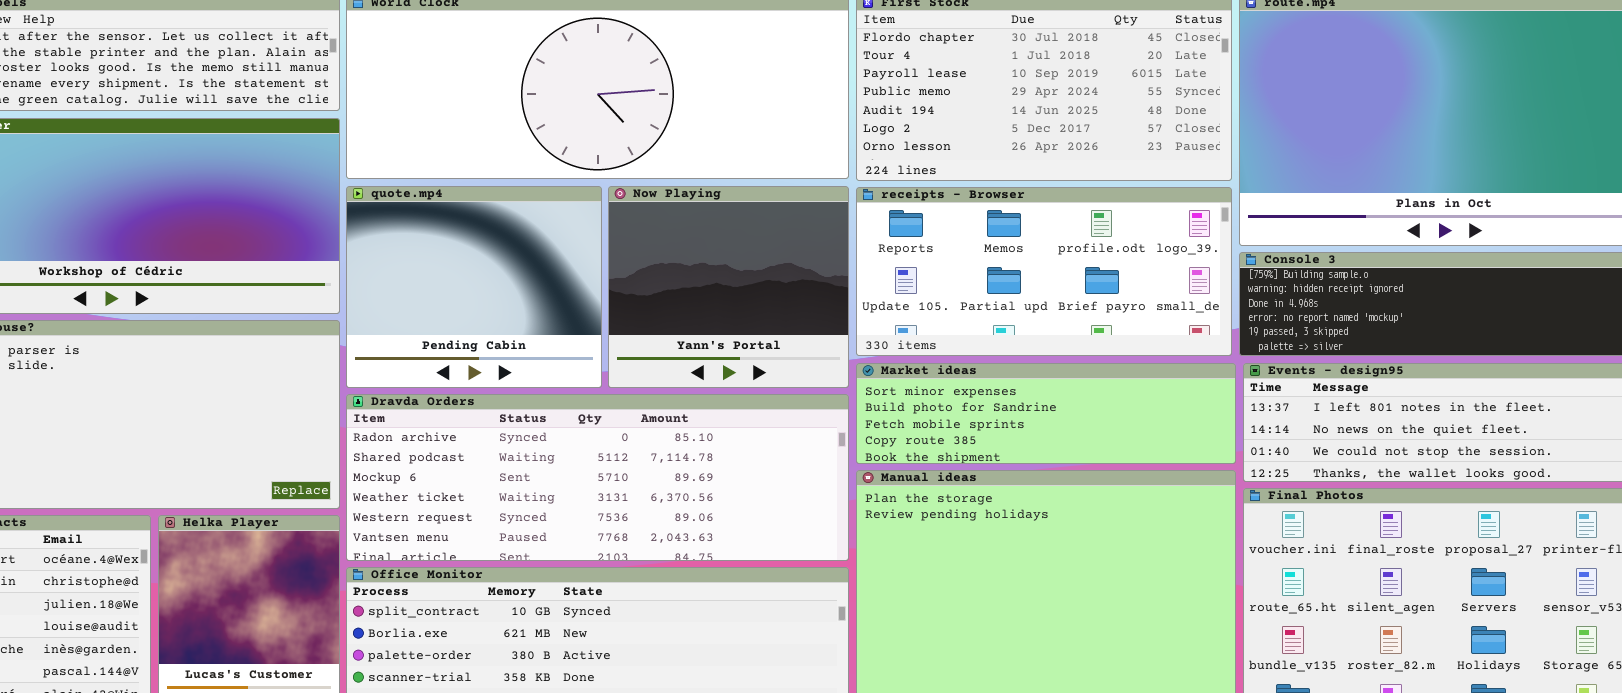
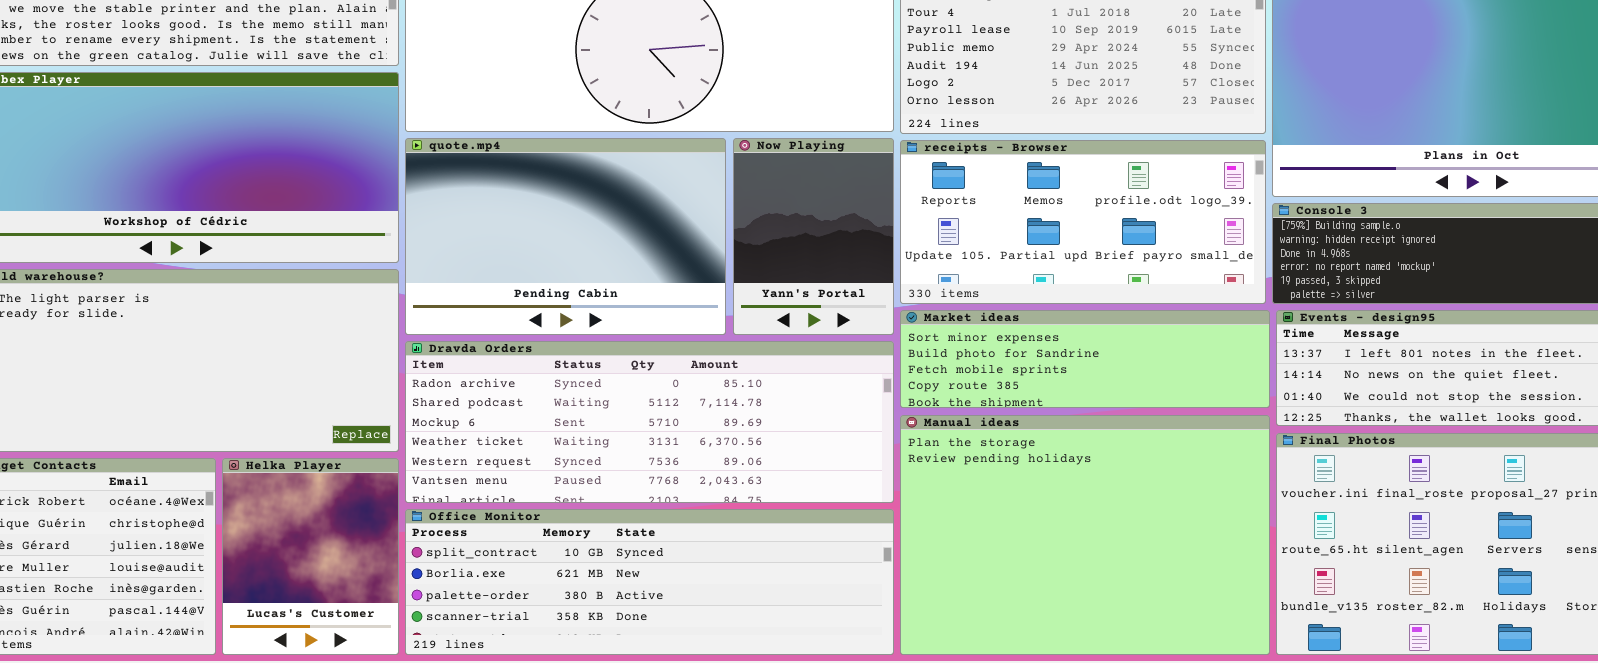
quote.mp4: [346,186,602,388] -> [405,138,726,335], resized
Now Playing: [608,186,849,388] -> [733,138,894,335], resized

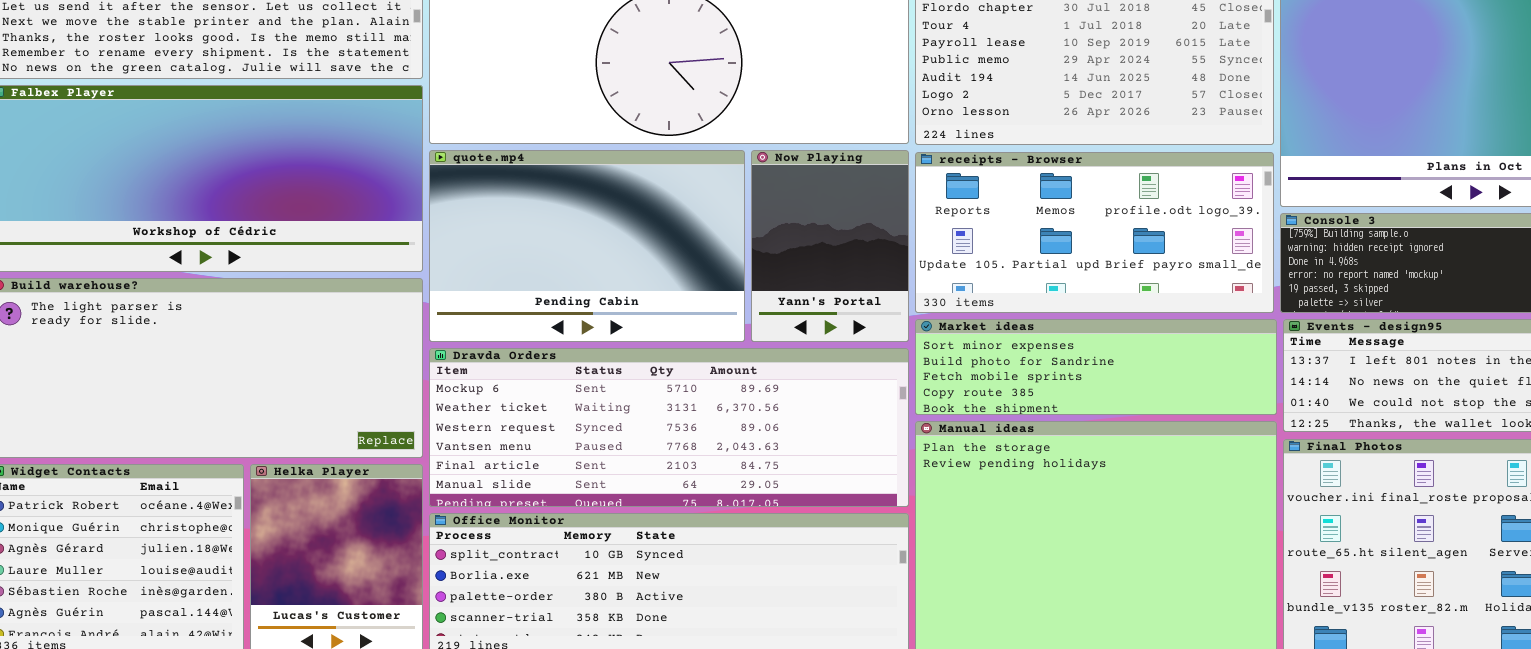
Dravda Orders: [405,341,894,503] -> [429,348,909,507], scrolled down 2 rows

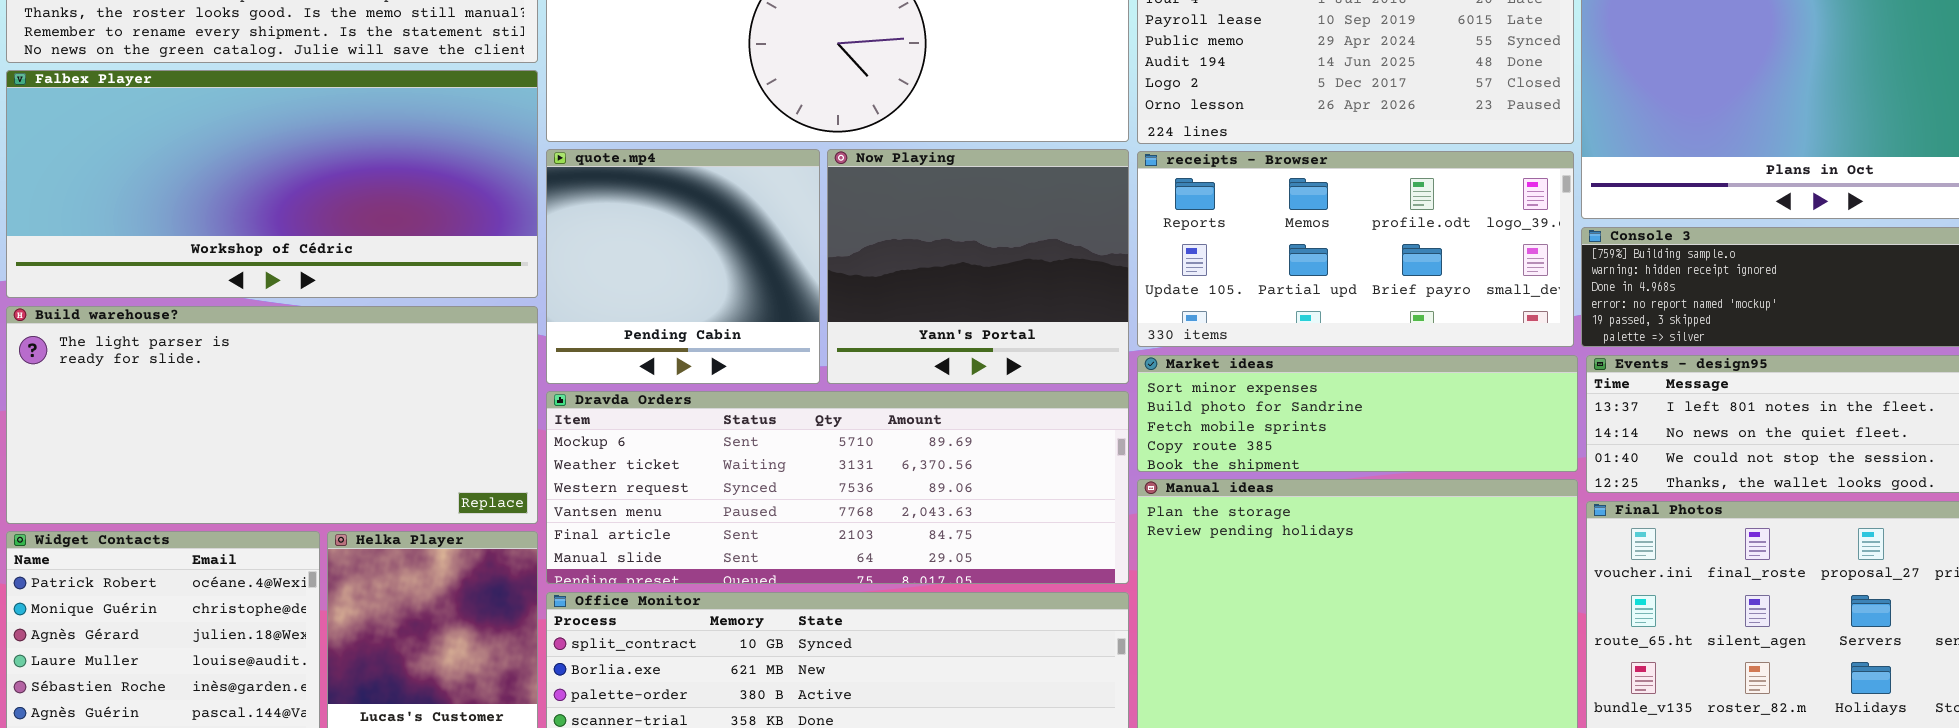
quote.mp4: [429,150,745,342] -> [546,149,820,384], resized
Now Playing: [751,150,909,342] -> [827,149,1129,384], resized

